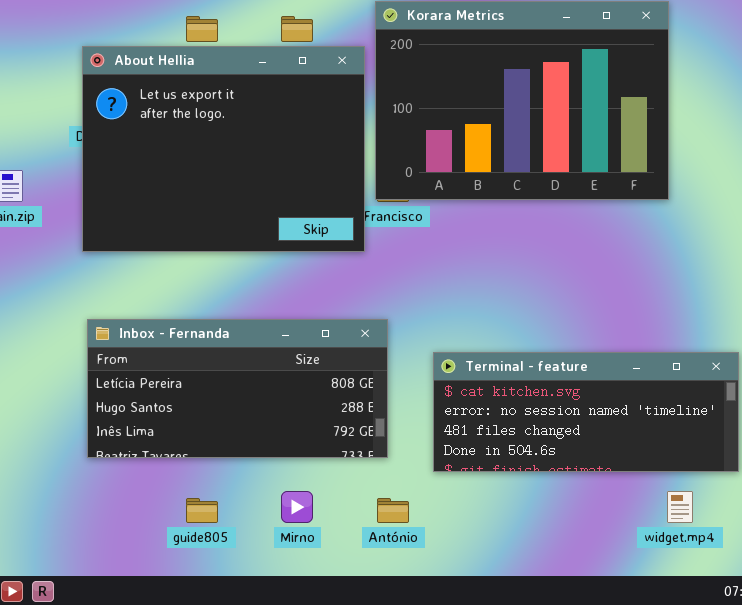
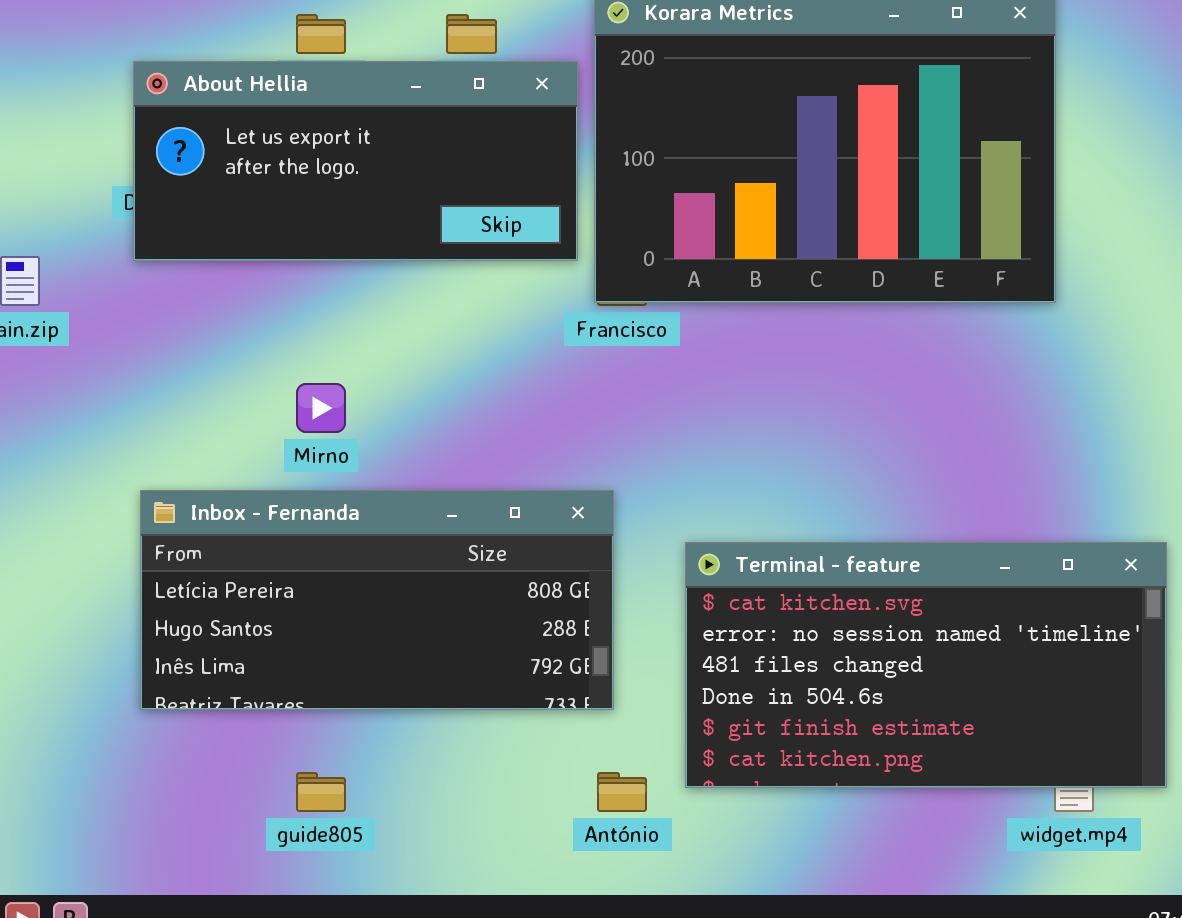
About Hellia: [82,46,365,252] -> [133,61,578,261], resized
Terminal - feature: [433,352,739,472] -> [685,542,1167,788], resized
Mirno: [281,491,313,523] -> [296,383,346,433], moved

